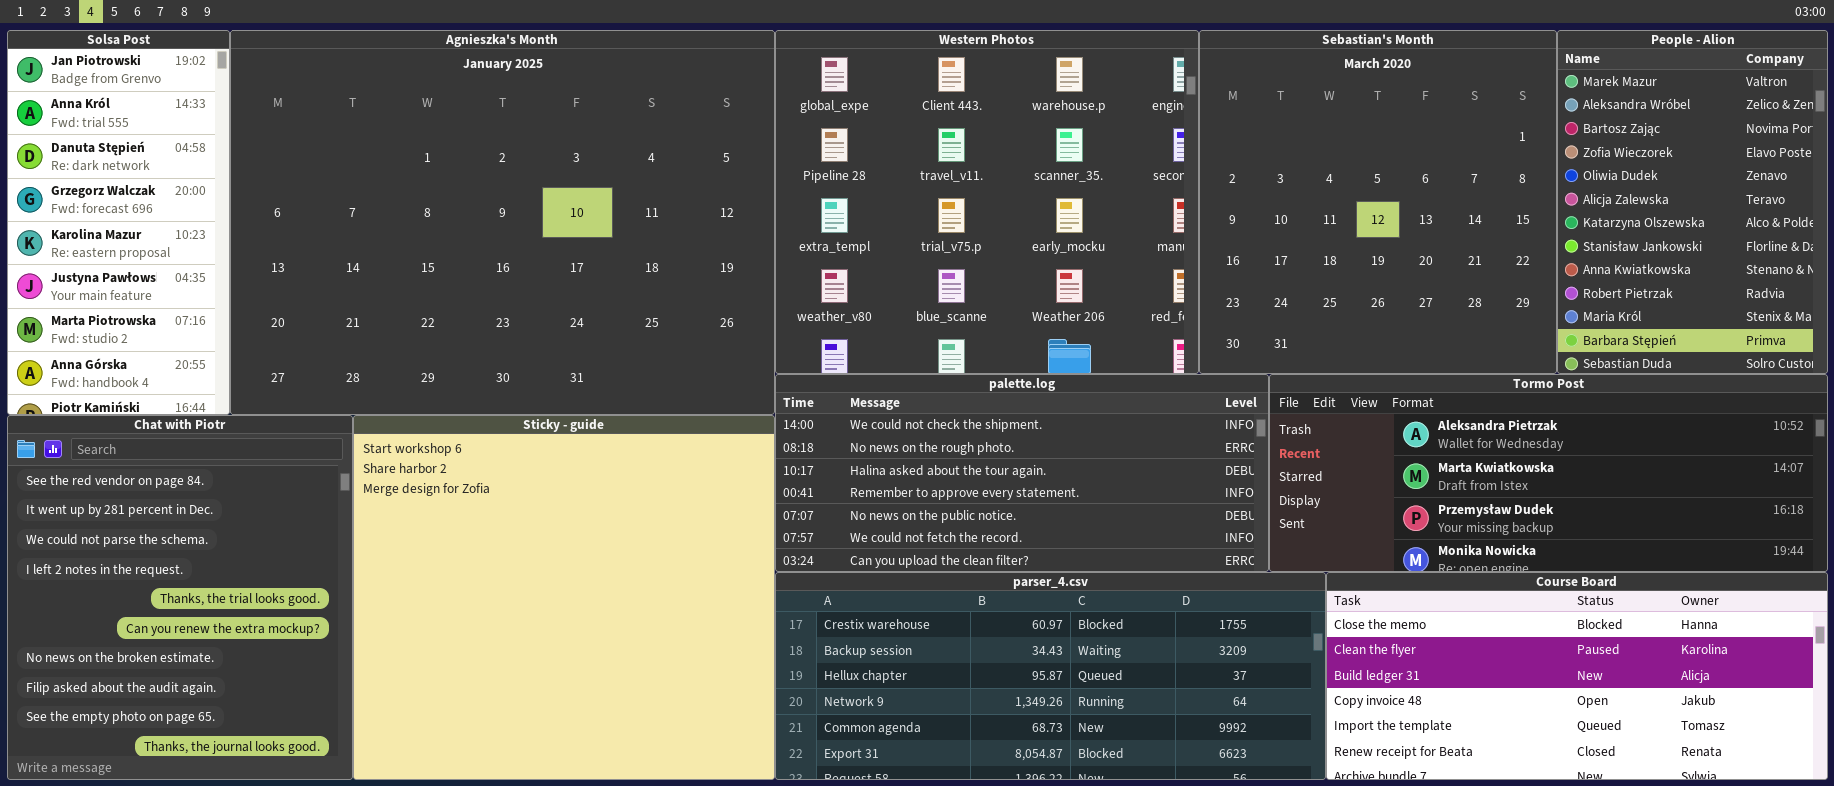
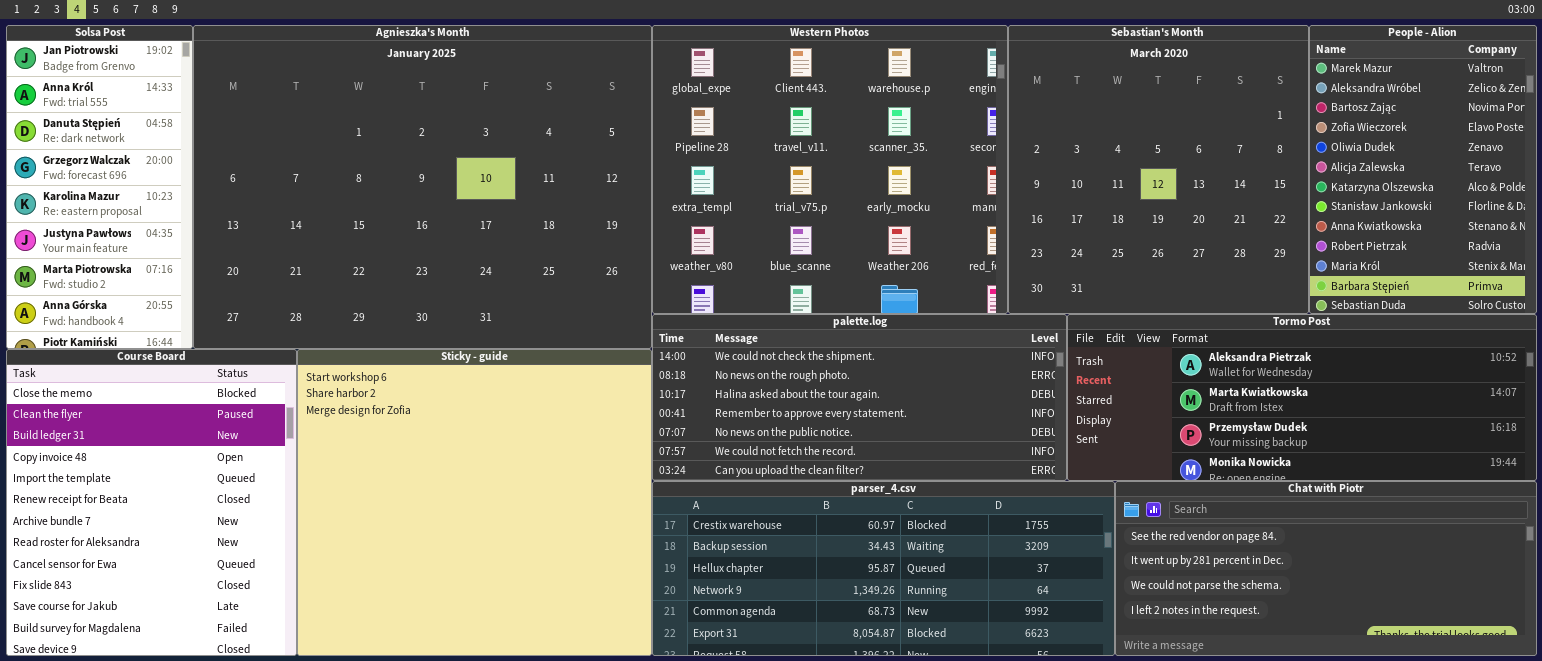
Chat with Piotr: [7,415,353,780] -> [1115,481,1537,656], moved, resized
Course Board: [1326,572,1828,780] -> [6,349,297,656], moved, resized

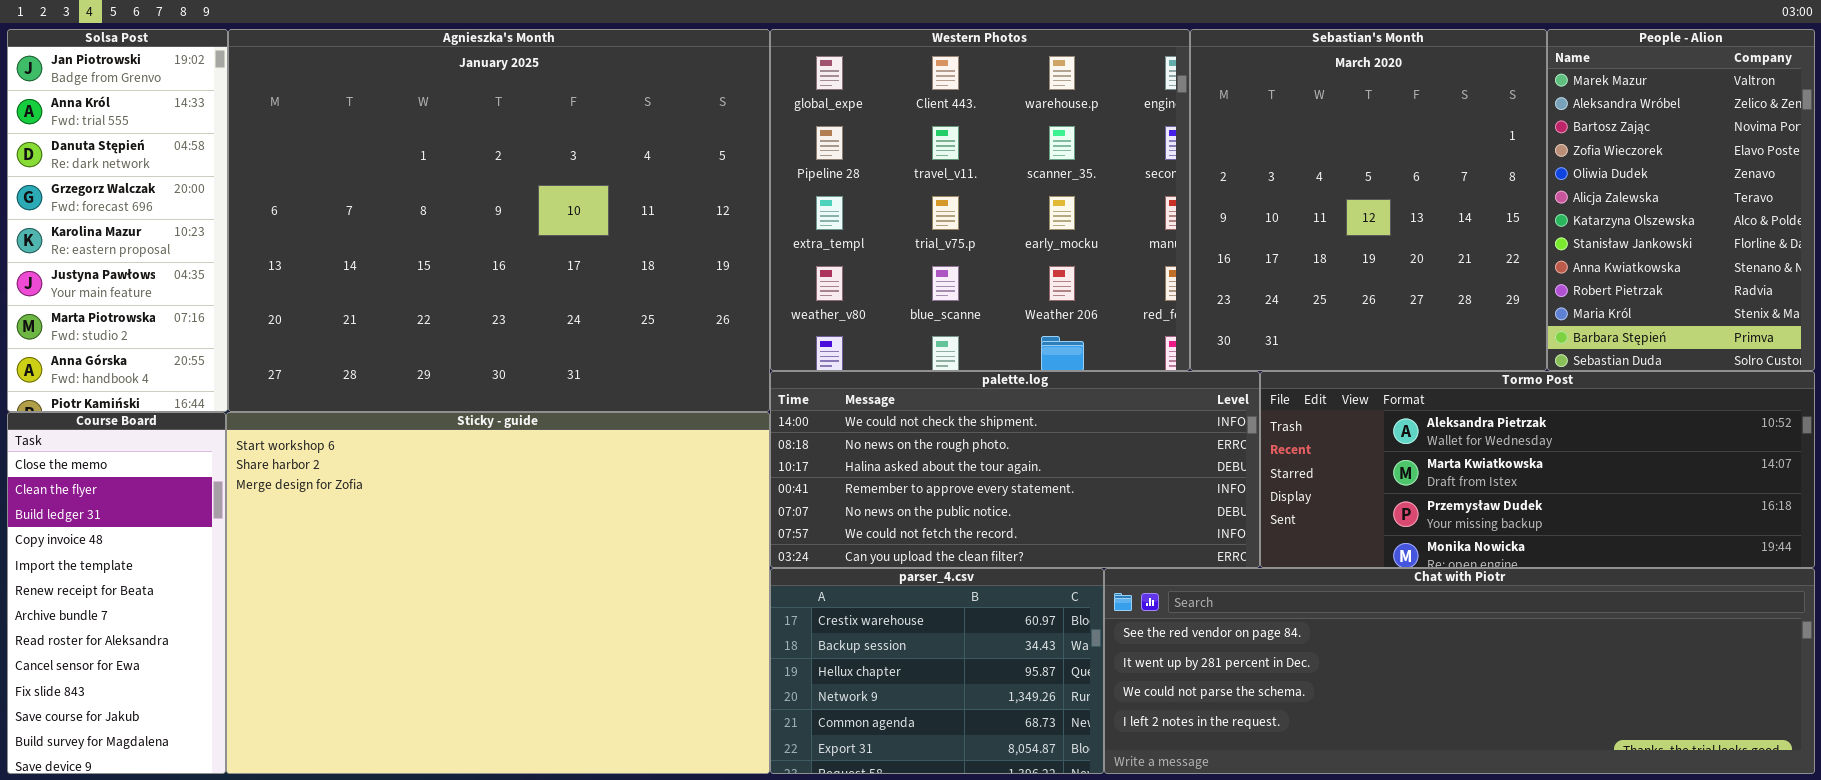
Course Board: [6,349,297,656] -> [7,412,226,774], resized
Sticky - guide: [297,349,652,656] -> [226,412,770,774], resized
parser_4.csv: [652,481,1115,656] -> [770,568,1104,774], resized
Chat with Piotr: [1115,481,1537,656] -> [1104,568,1815,774], resized

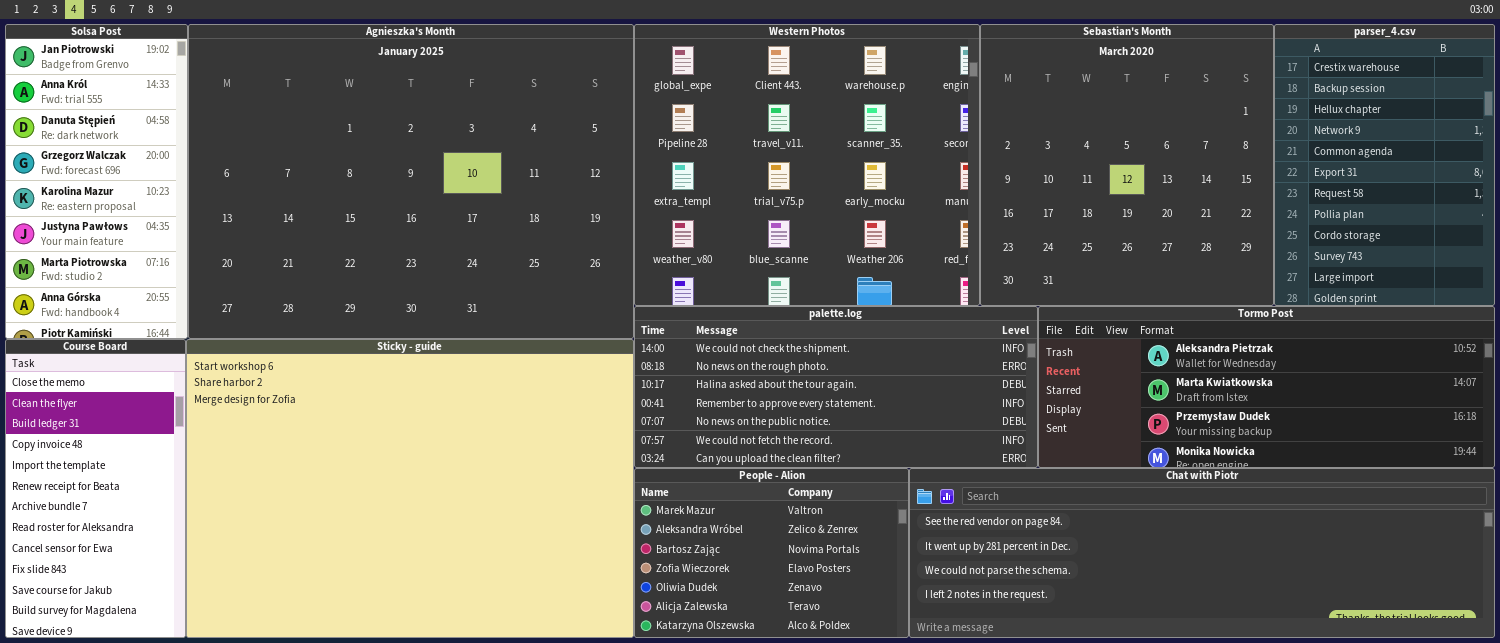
People - Alion: [1547,29,1815,371] -> [634,468,909,638], moved, resized
parser_4.csv: [770,568,1104,774] -> [1274,24,1495,306], moved, resized

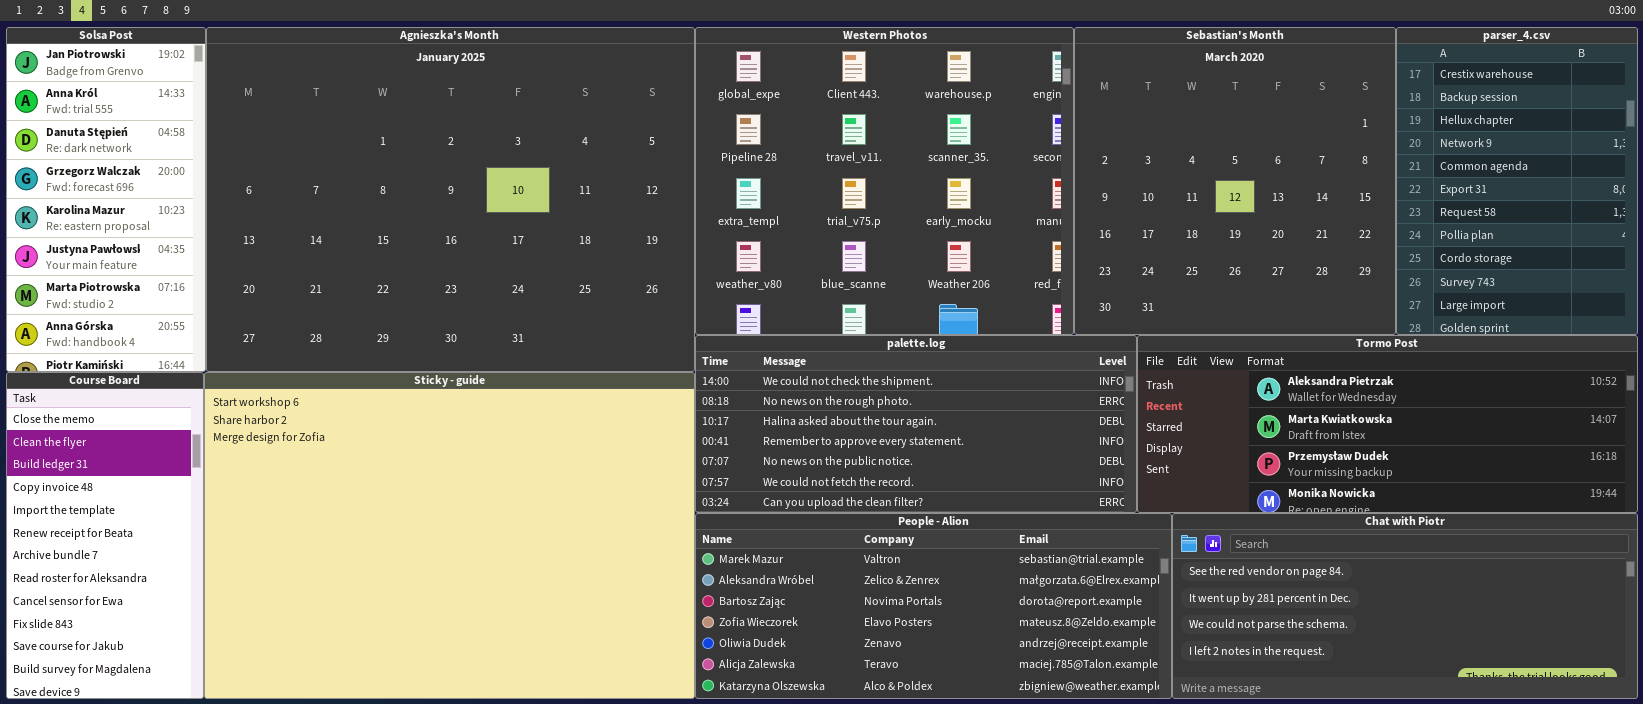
People - Alion: [634,468,909,638] -> [695,513,1172,699], resized
Chat with Piotr: [909,468,1495,638] -> [1172,513,1638,699], resized

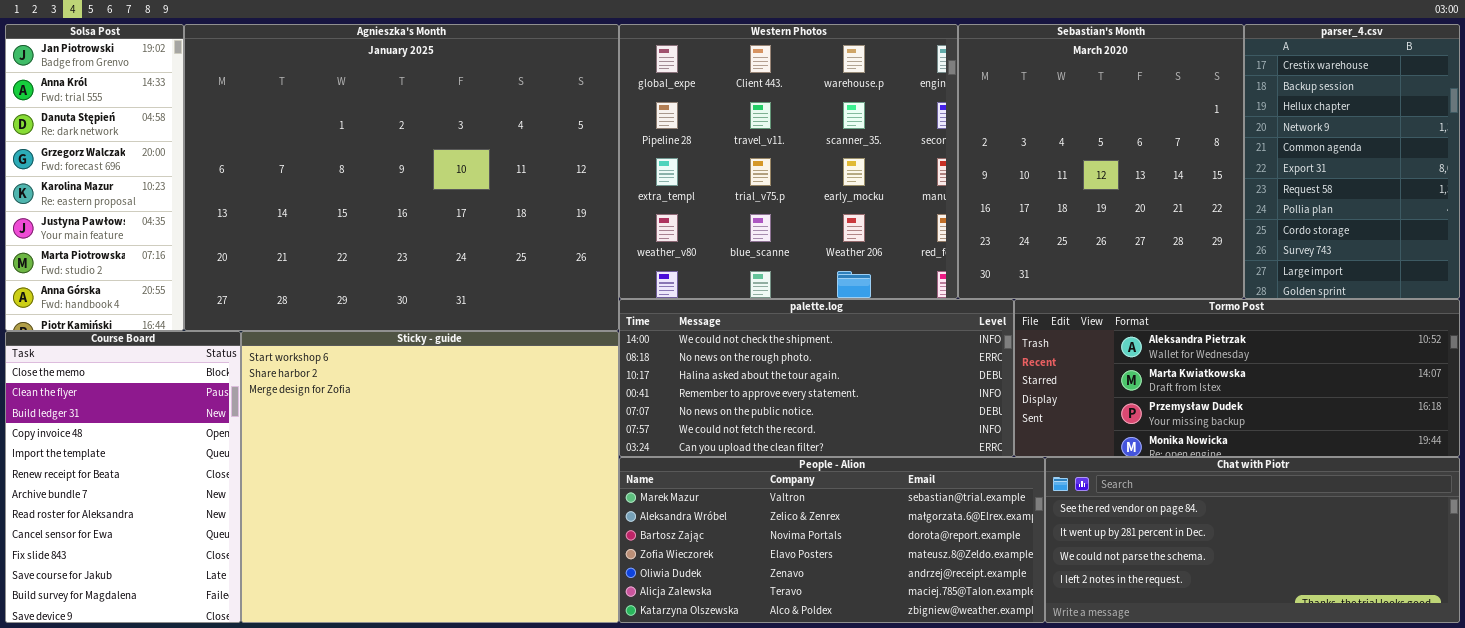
Course Board: [6,372,204,699] -> [5,331,241,623], resized
Sticky - guide: [204,372,695,699] -> [241,331,619,623], resized

